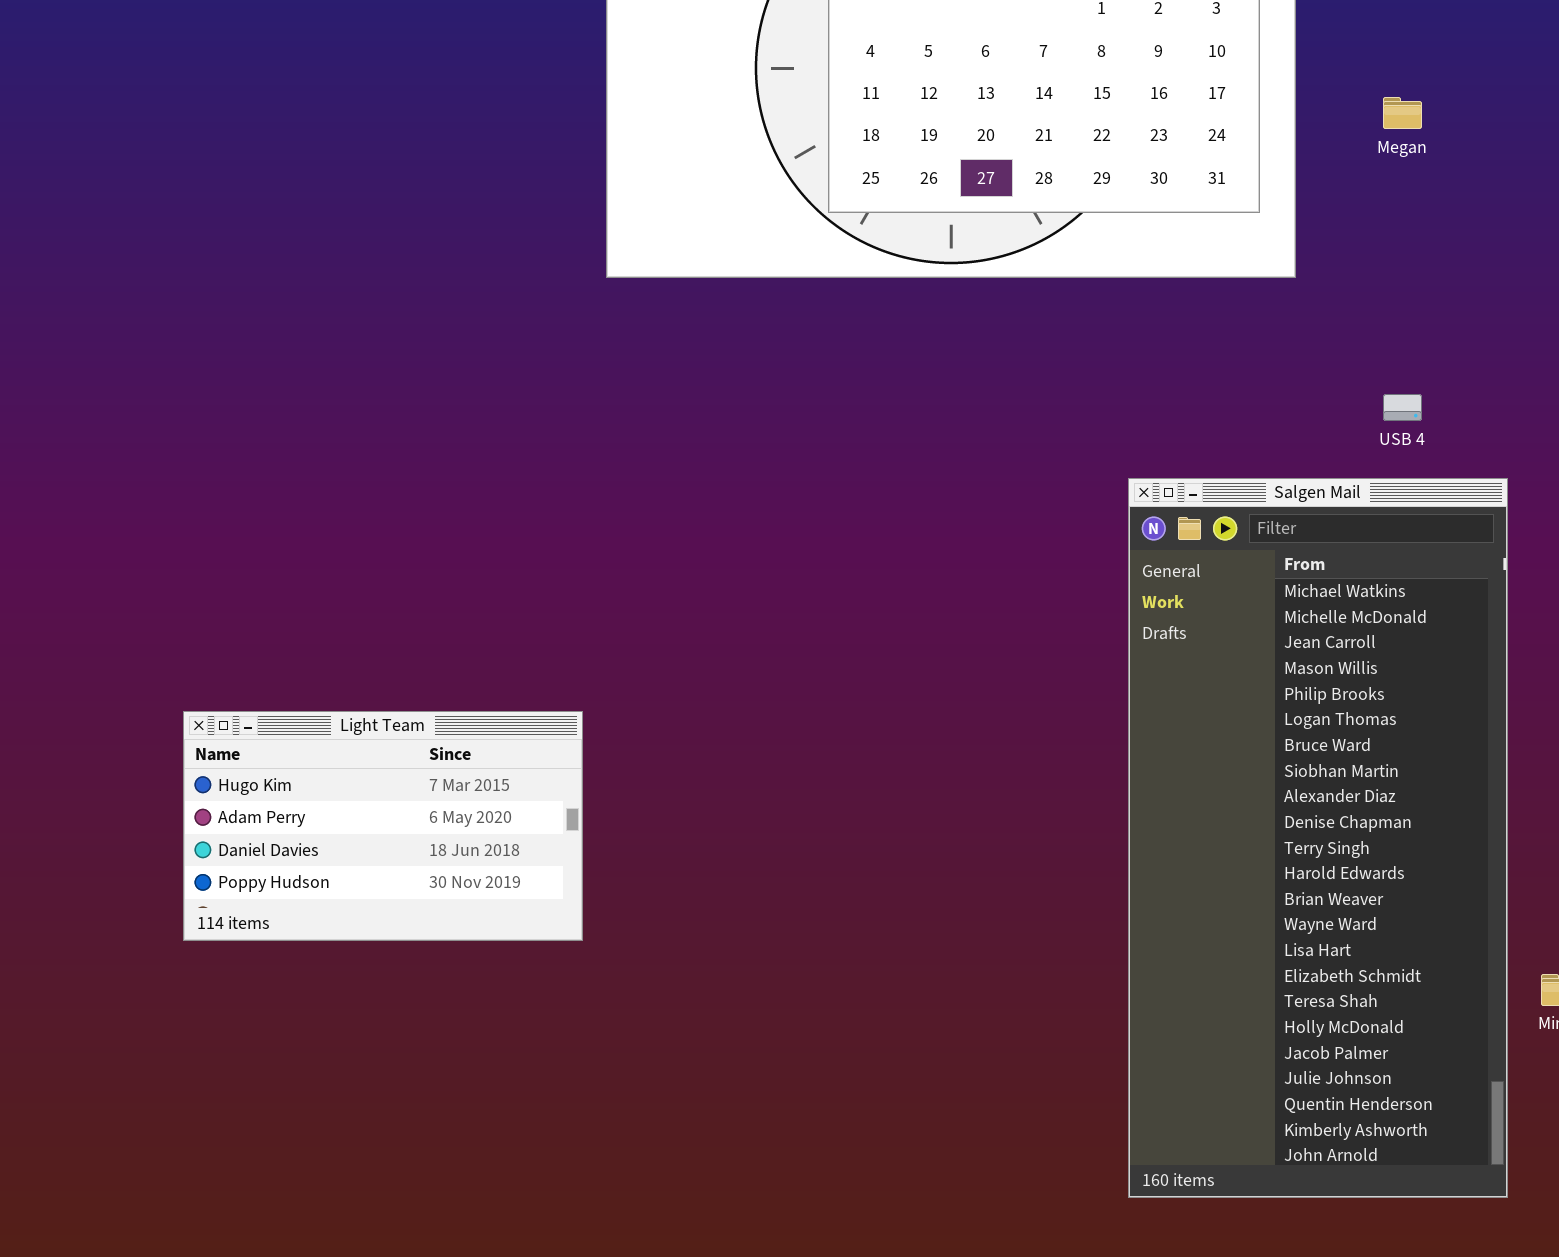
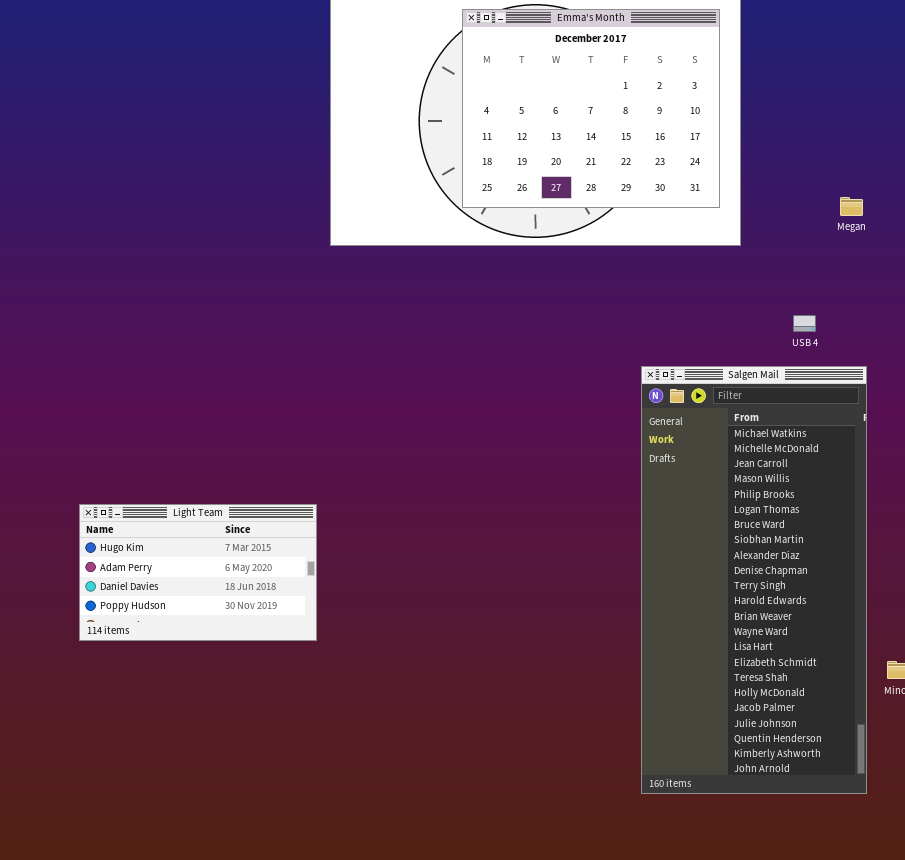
Megan: [1383,97,1422,129] -> [840,197,863,216], moved

